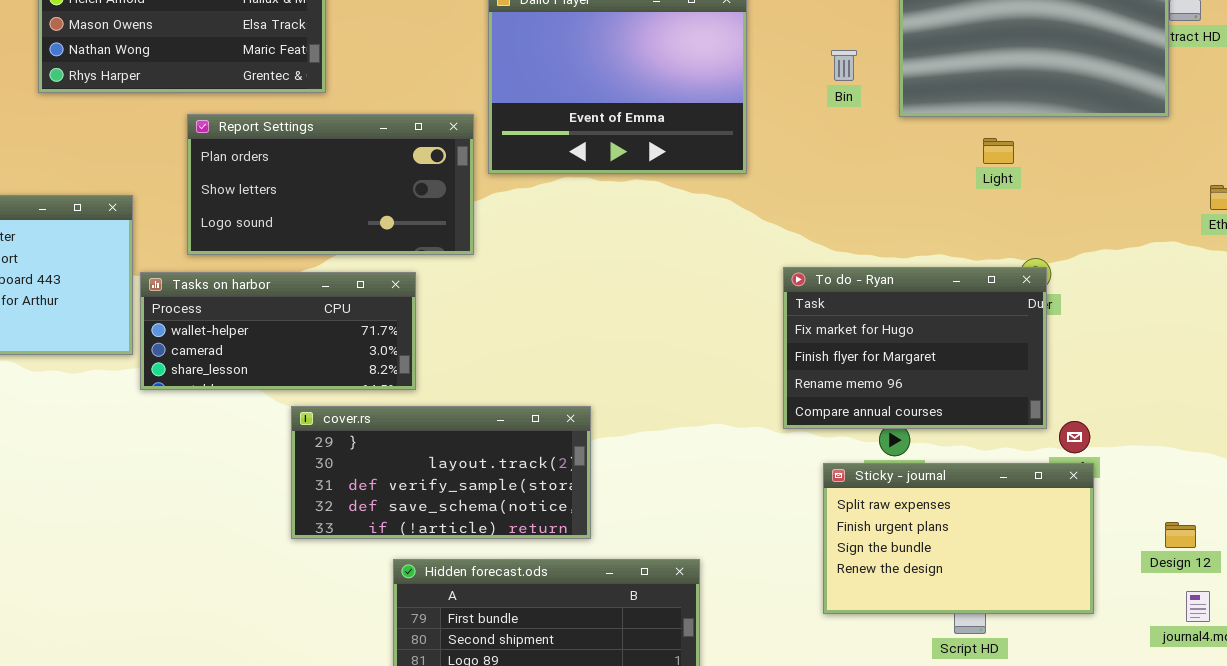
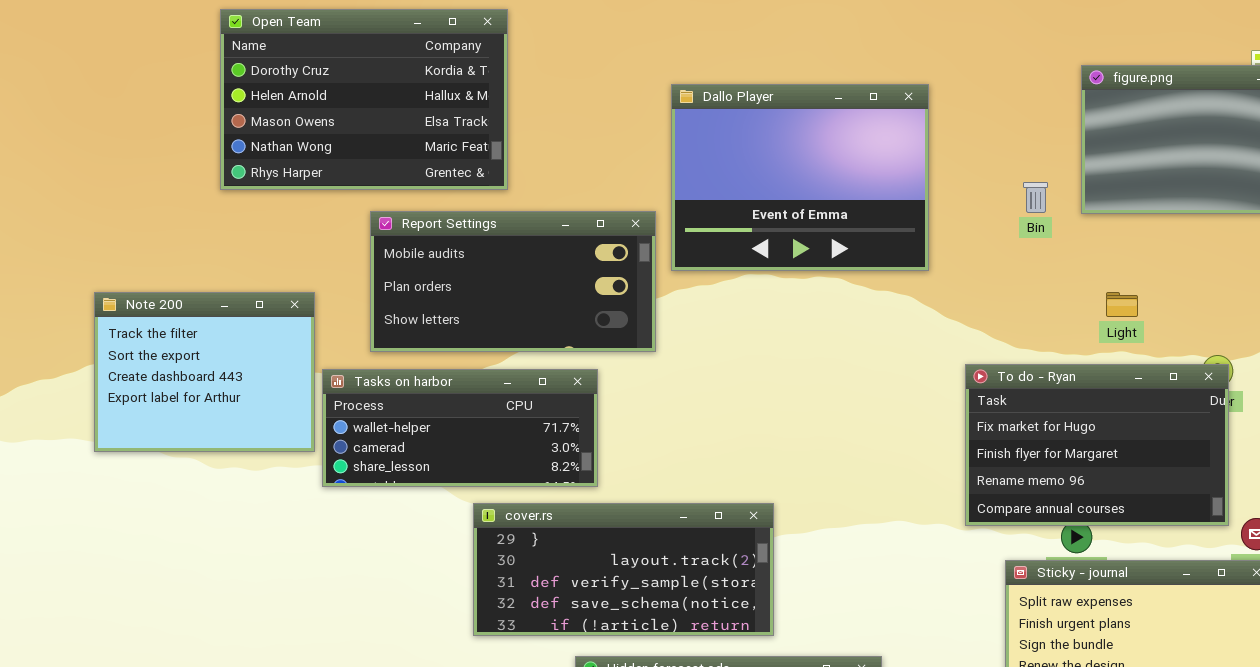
Bin: [831,50,857,81] -> [1023,182,1048,213], moved
Report Settings: [187,114,474,255] -> [370,211,656,352], scrolled up 1 row
Light: [983,138,1014,164] -> [1106,292,1138,317], moved

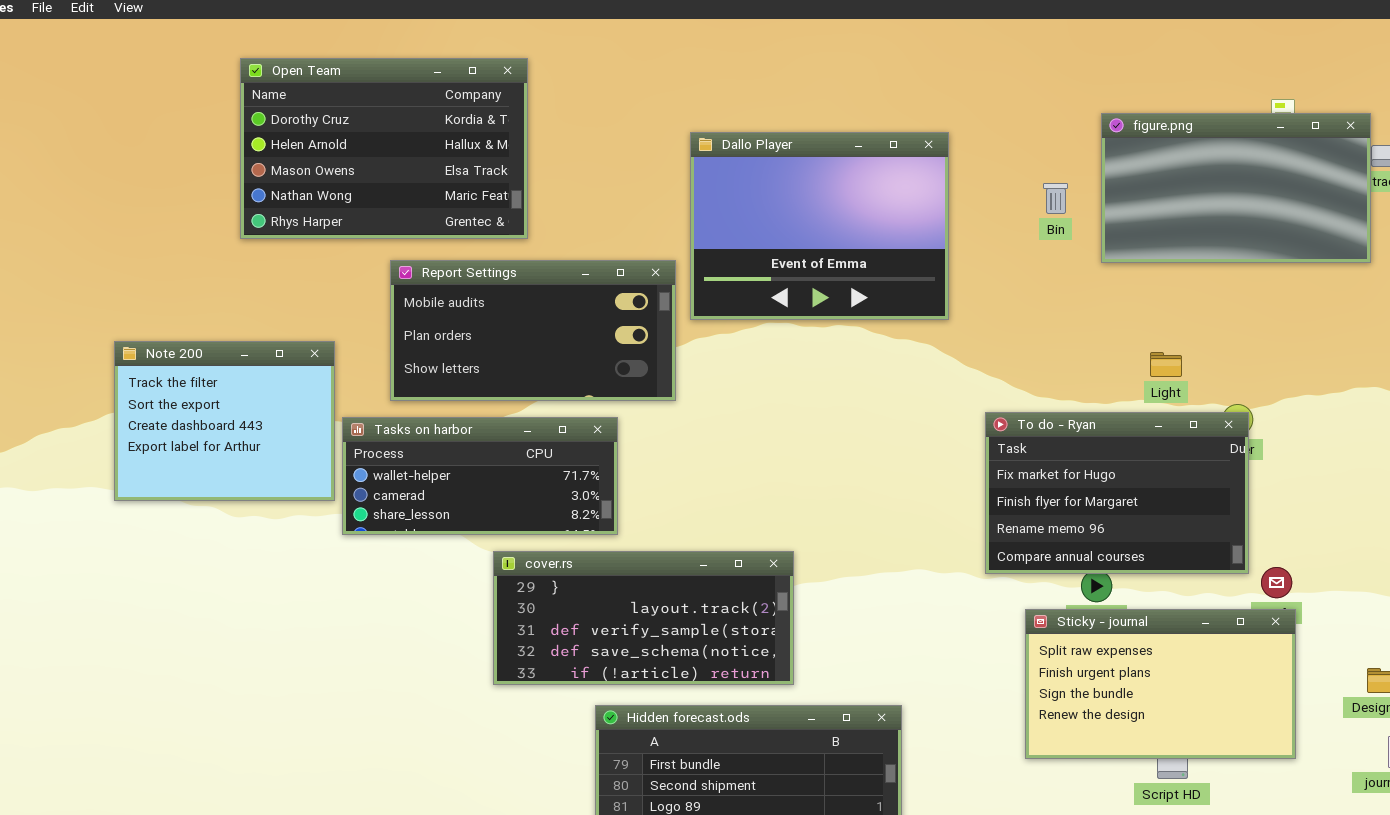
Bin: [1023,182,1048,213] -> [1043,183,1068,214], moved
Light: [1106,292,1138,317] -> [1150,352,1182,377], moved

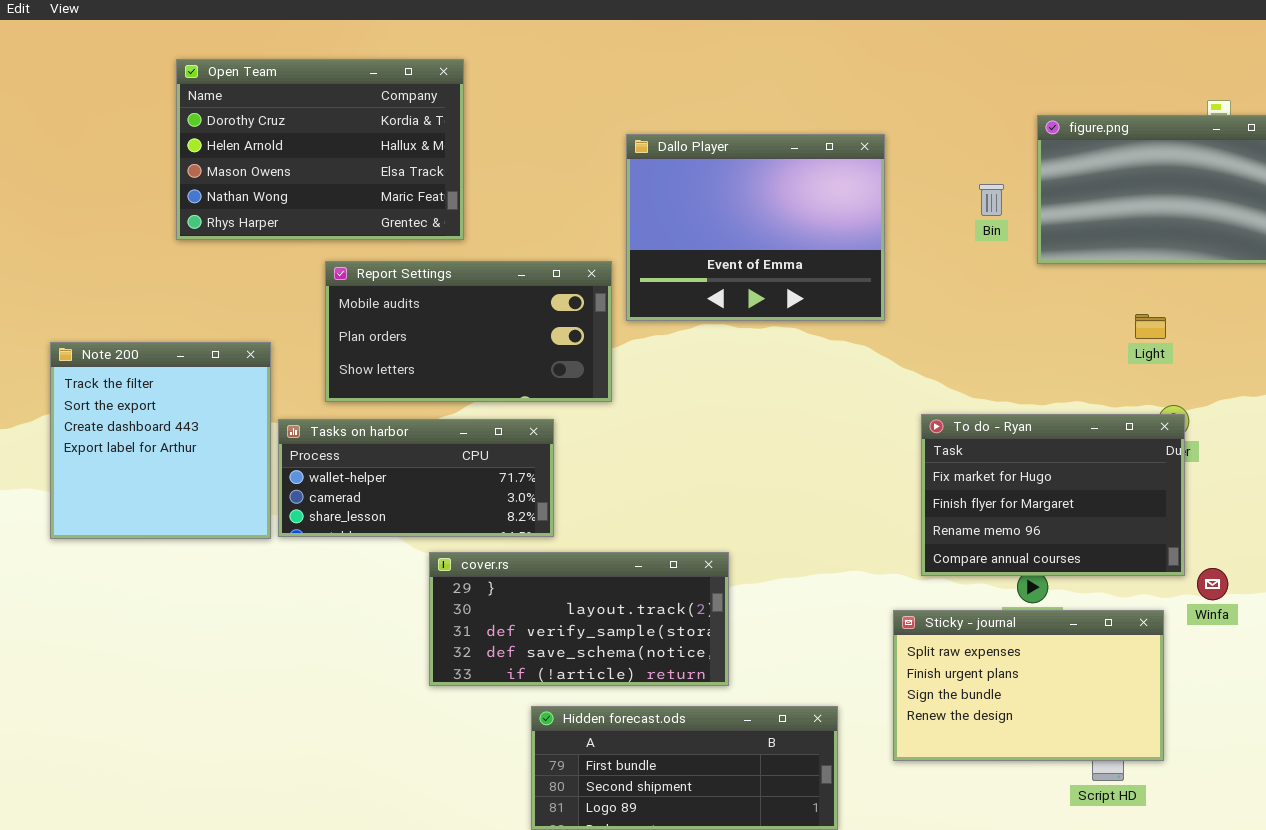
Note 200: [114,341,335,501] -> [50,342,271,539], resized
Light: [1150,352,1182,377] -> [1135,314,1166,339], moved
Sticky - journal: [1025,609,1296,759] -> [893,610,1164,761], moved

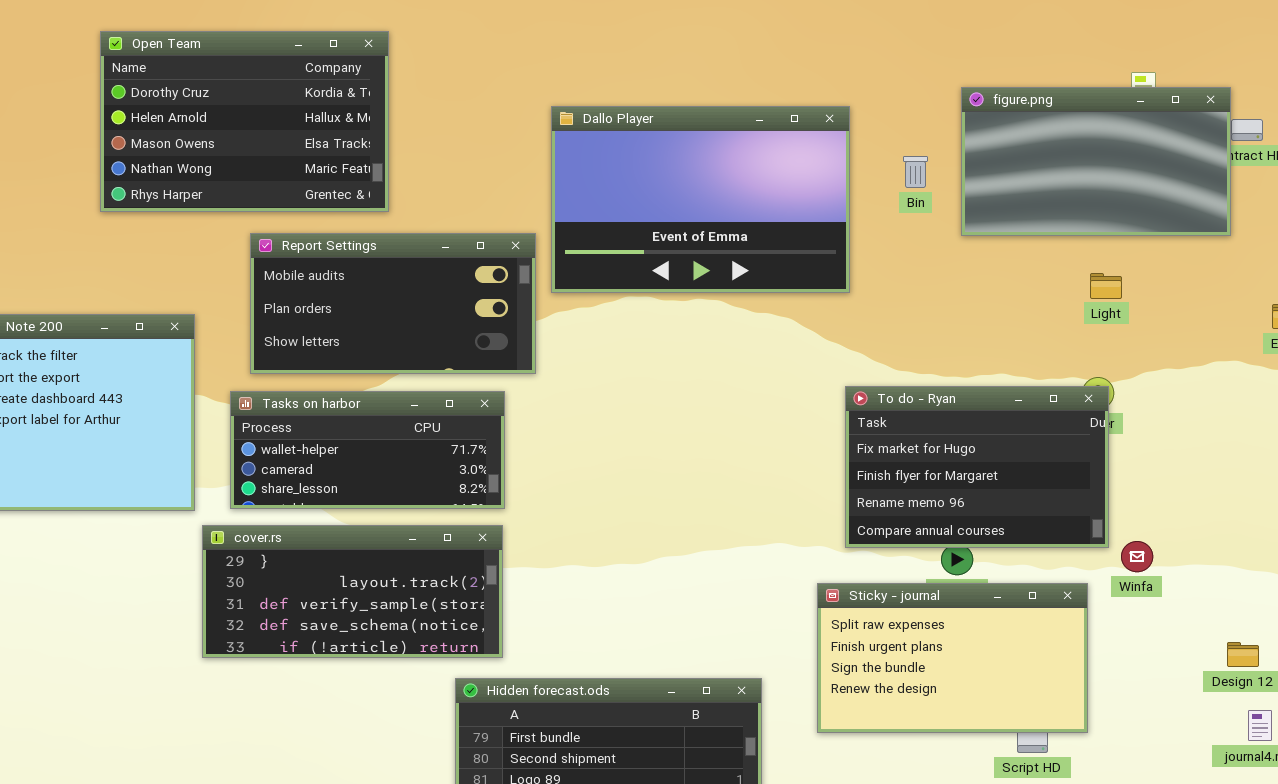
Dallo Player: [626,134,885,321] -> [551,106,850,293], resized
Light: [1135,314,1166,339] -> [1090,273,1122,299], moved
Tasks on harbor: [278,419,554,537] -> [230,391,505,509], moved
cover.rs: [429,552,729,686] -> [202,525,503,658], moved

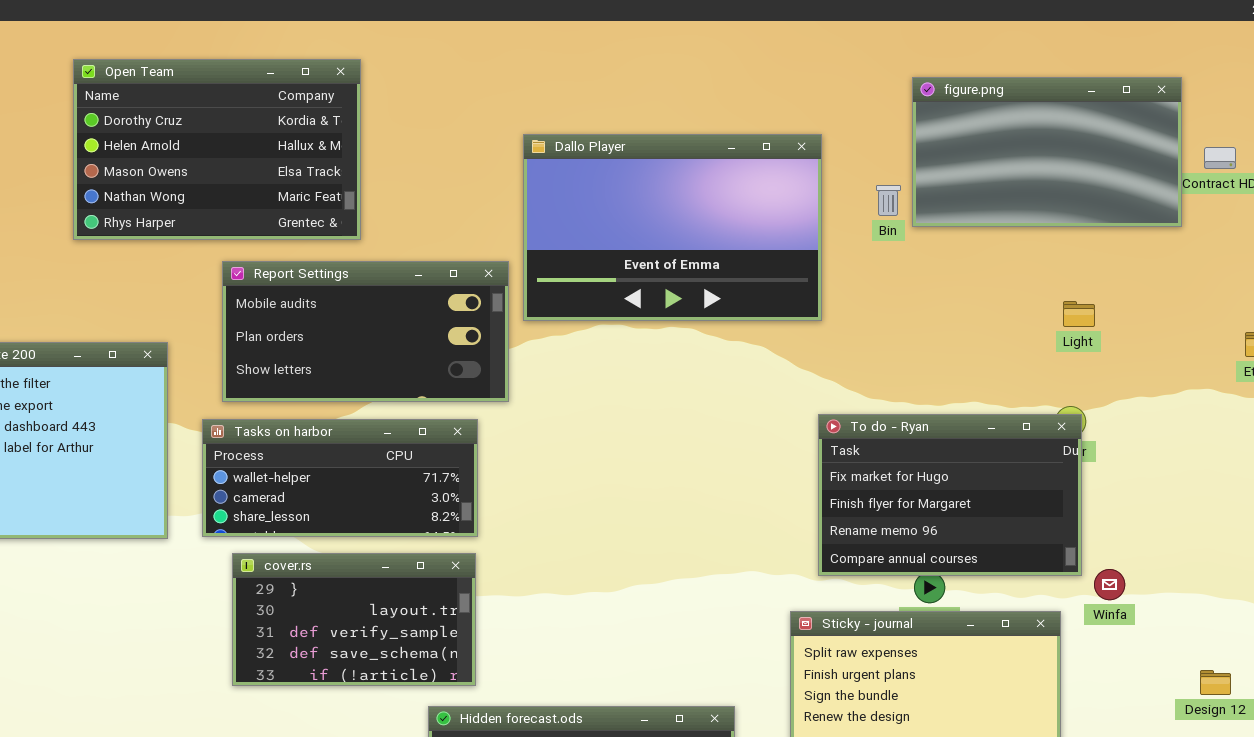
figure.png: [961,87,1231,236] -> [912,77,1182,227], moved
cover.rs: [202,525,503,658] -> [232,553,476,686], resized

